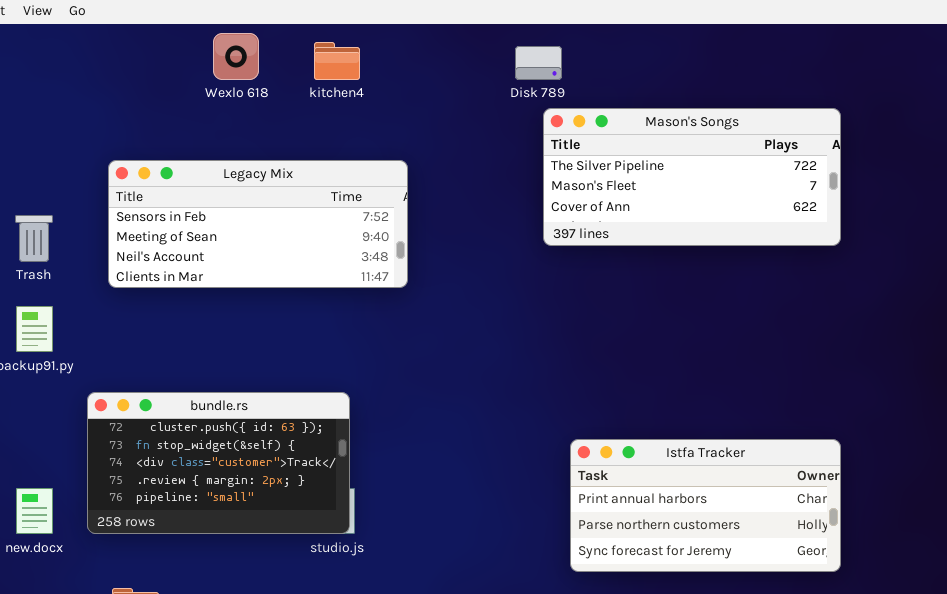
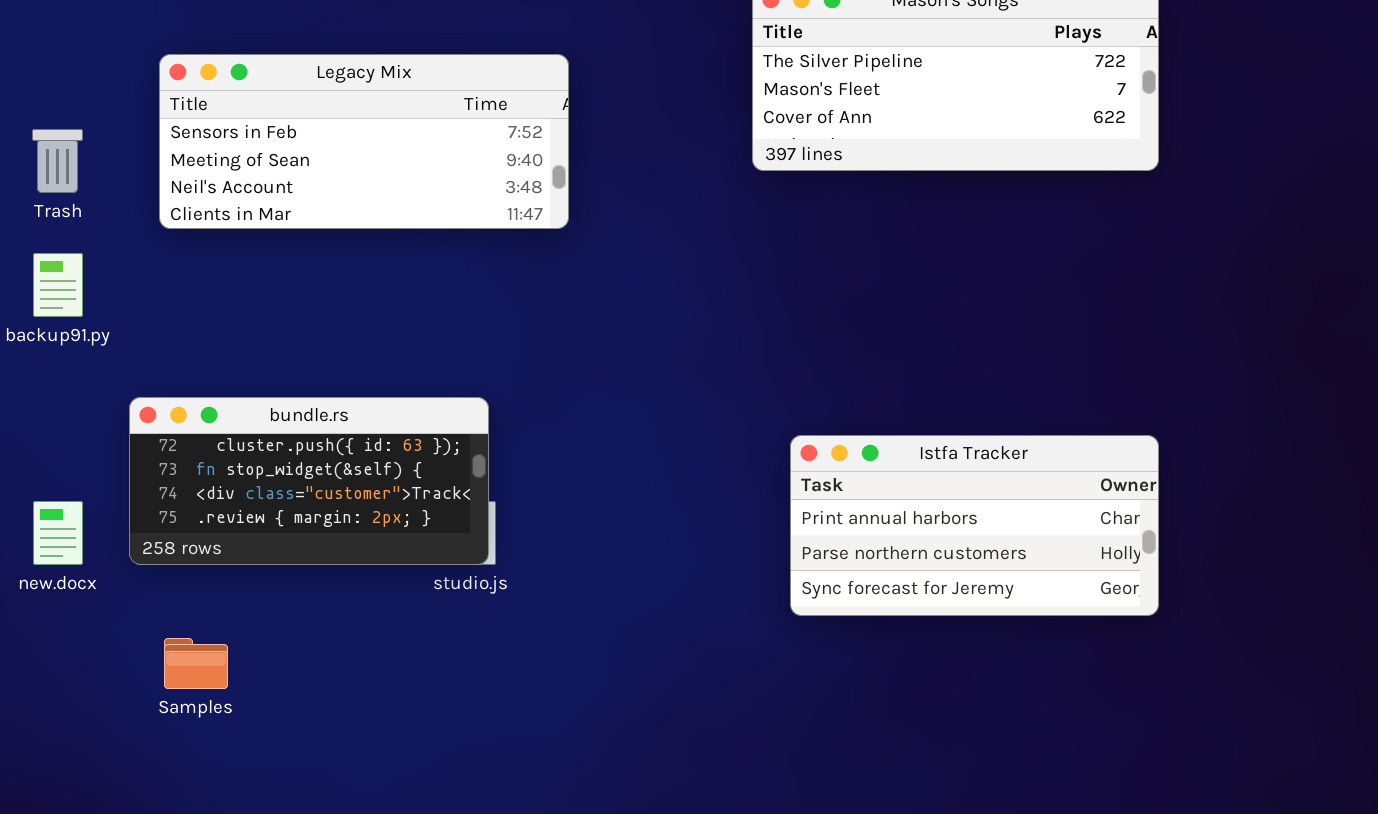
bundle.rs: [87,392,350,534] -> [129,397,489,565], resized

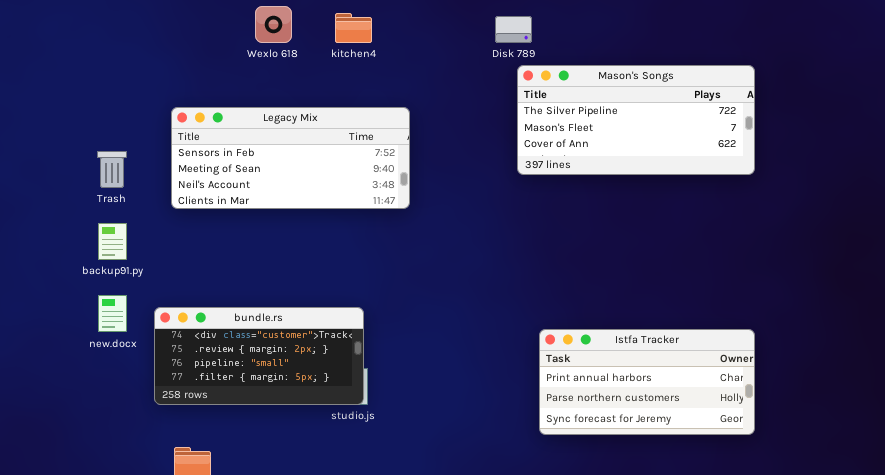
bundle.rs: [129,397,489,565] -> [154,307,364,405], scrolled down 2 rows
new.docx: [33,501,83,565] -> [98,295,127,332], moved

